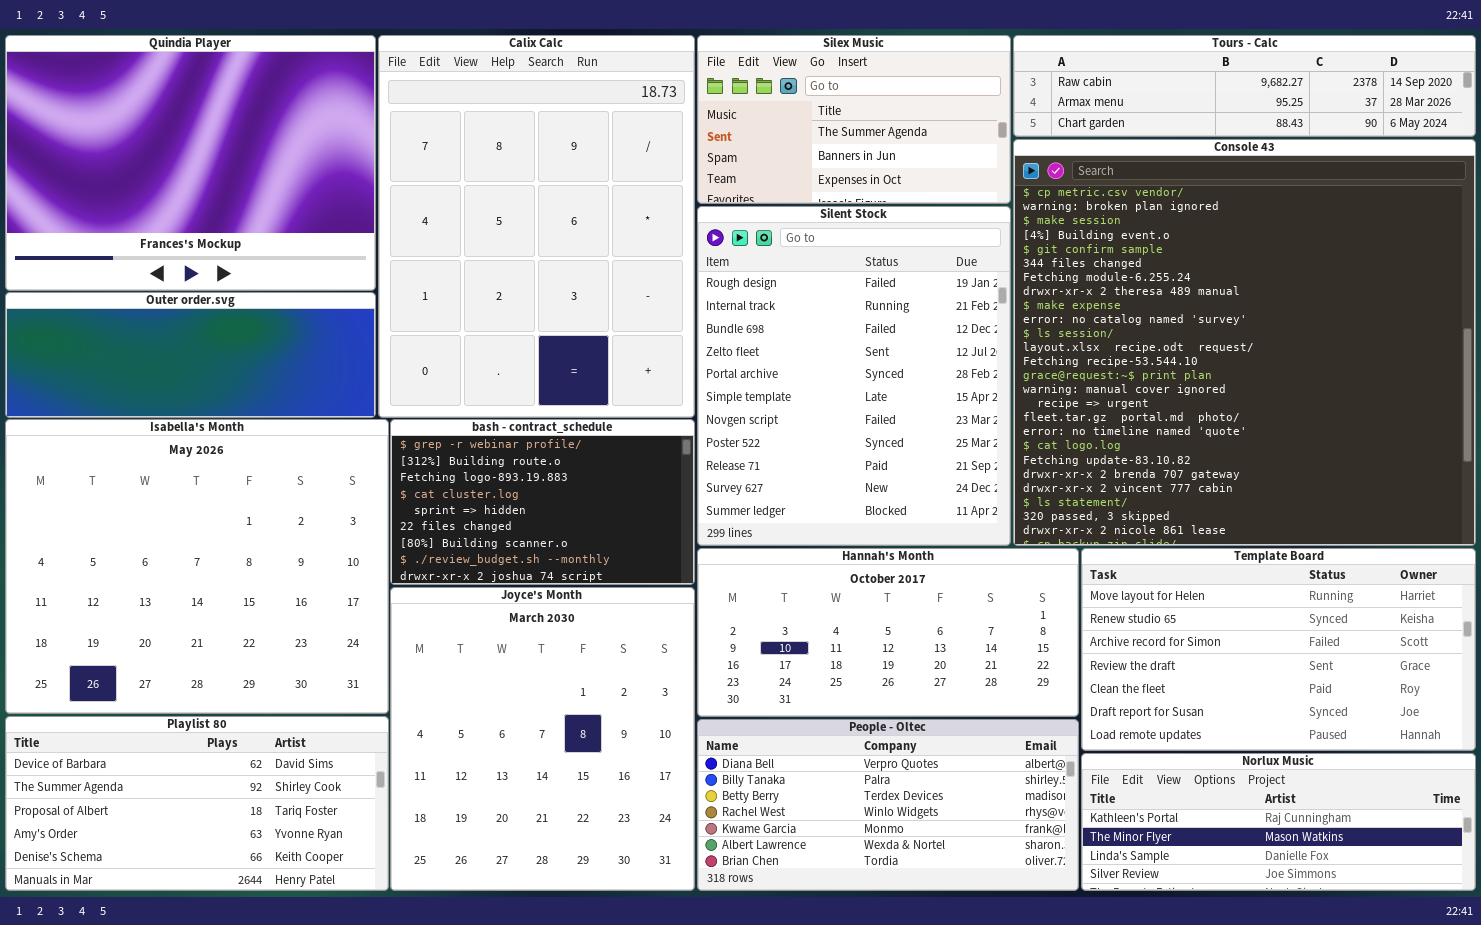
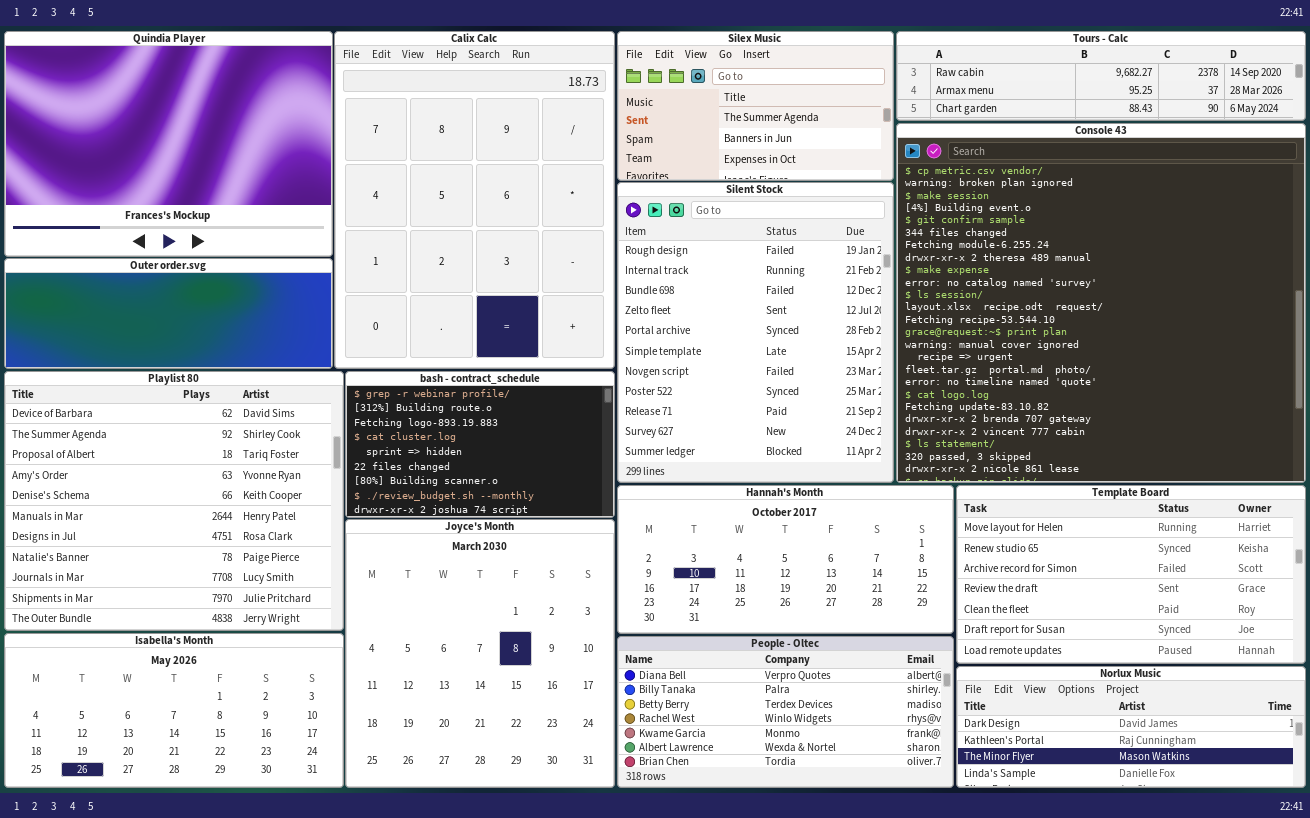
Isabella's Month: [5,419,389,714] -> [4,633,344,788], moved, resized
Playlist 80: [5,716,389,891] -> [4,371,344,631], moved, resized
Norlux Music: [1081,753,1476,891] -> [956,666,1306,788], scrolled up 1 row

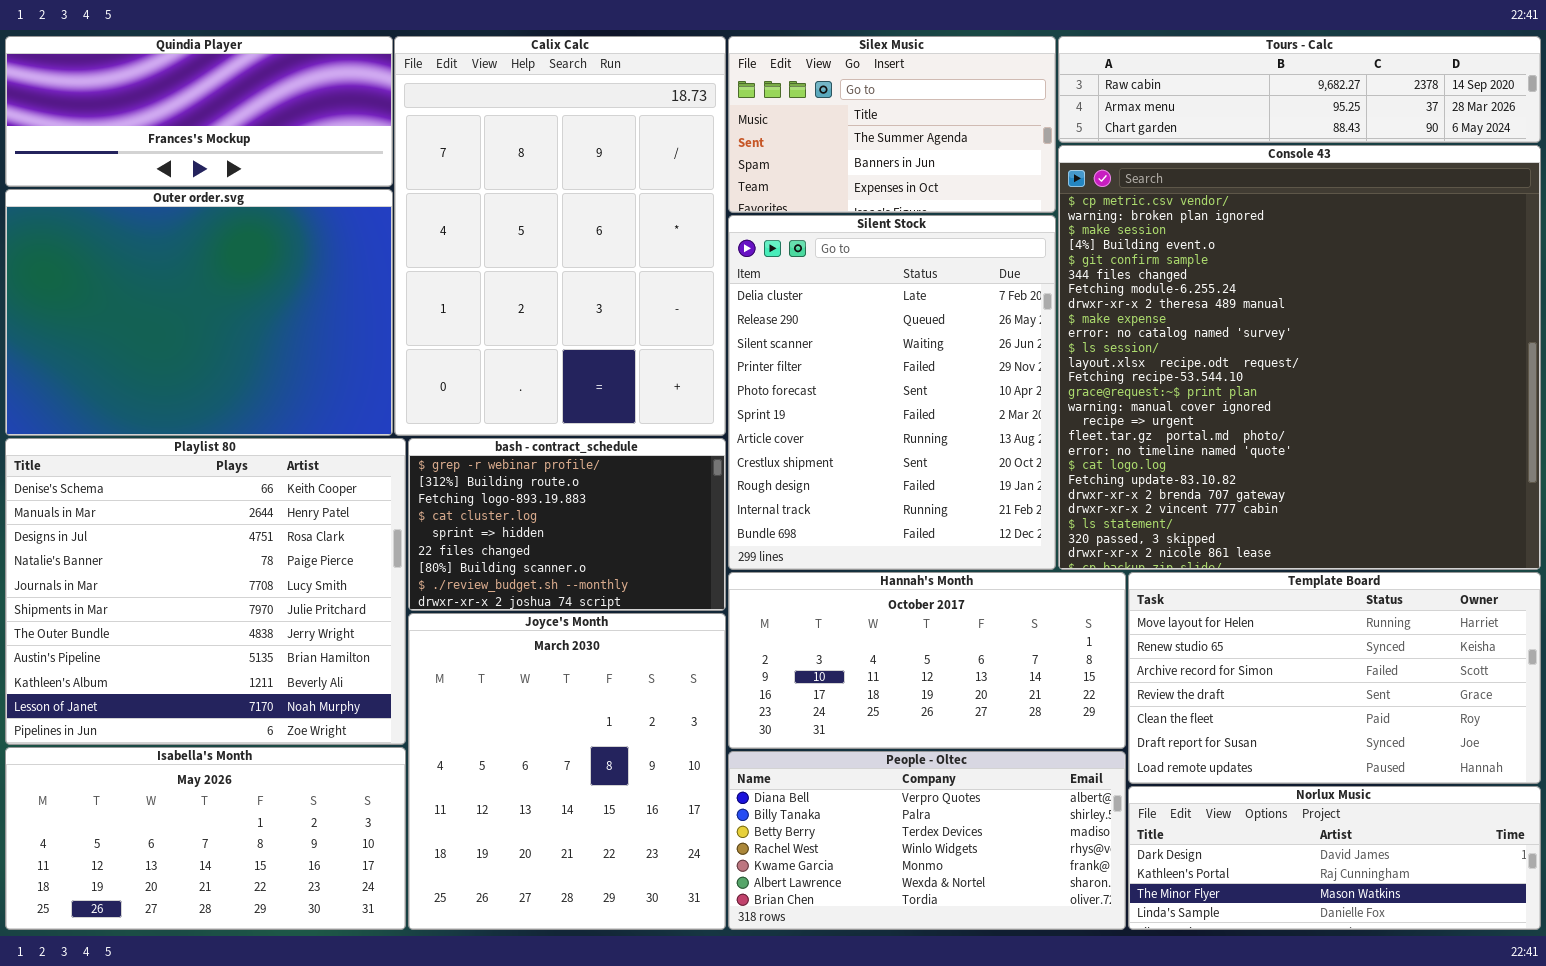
Quindia Player: [4,31,333,257] -> [5,36,393,187], resized
Silent Stock: [617,182,894,483] -> [728,215,1056,570], scrolled up 8 rows
Outer order.svg: [4,258,333,369] -> [5,189,393,436], resized
Playlist 80: [4,371,344,631] -> [5,438,406,745], scrolled down 4 rows

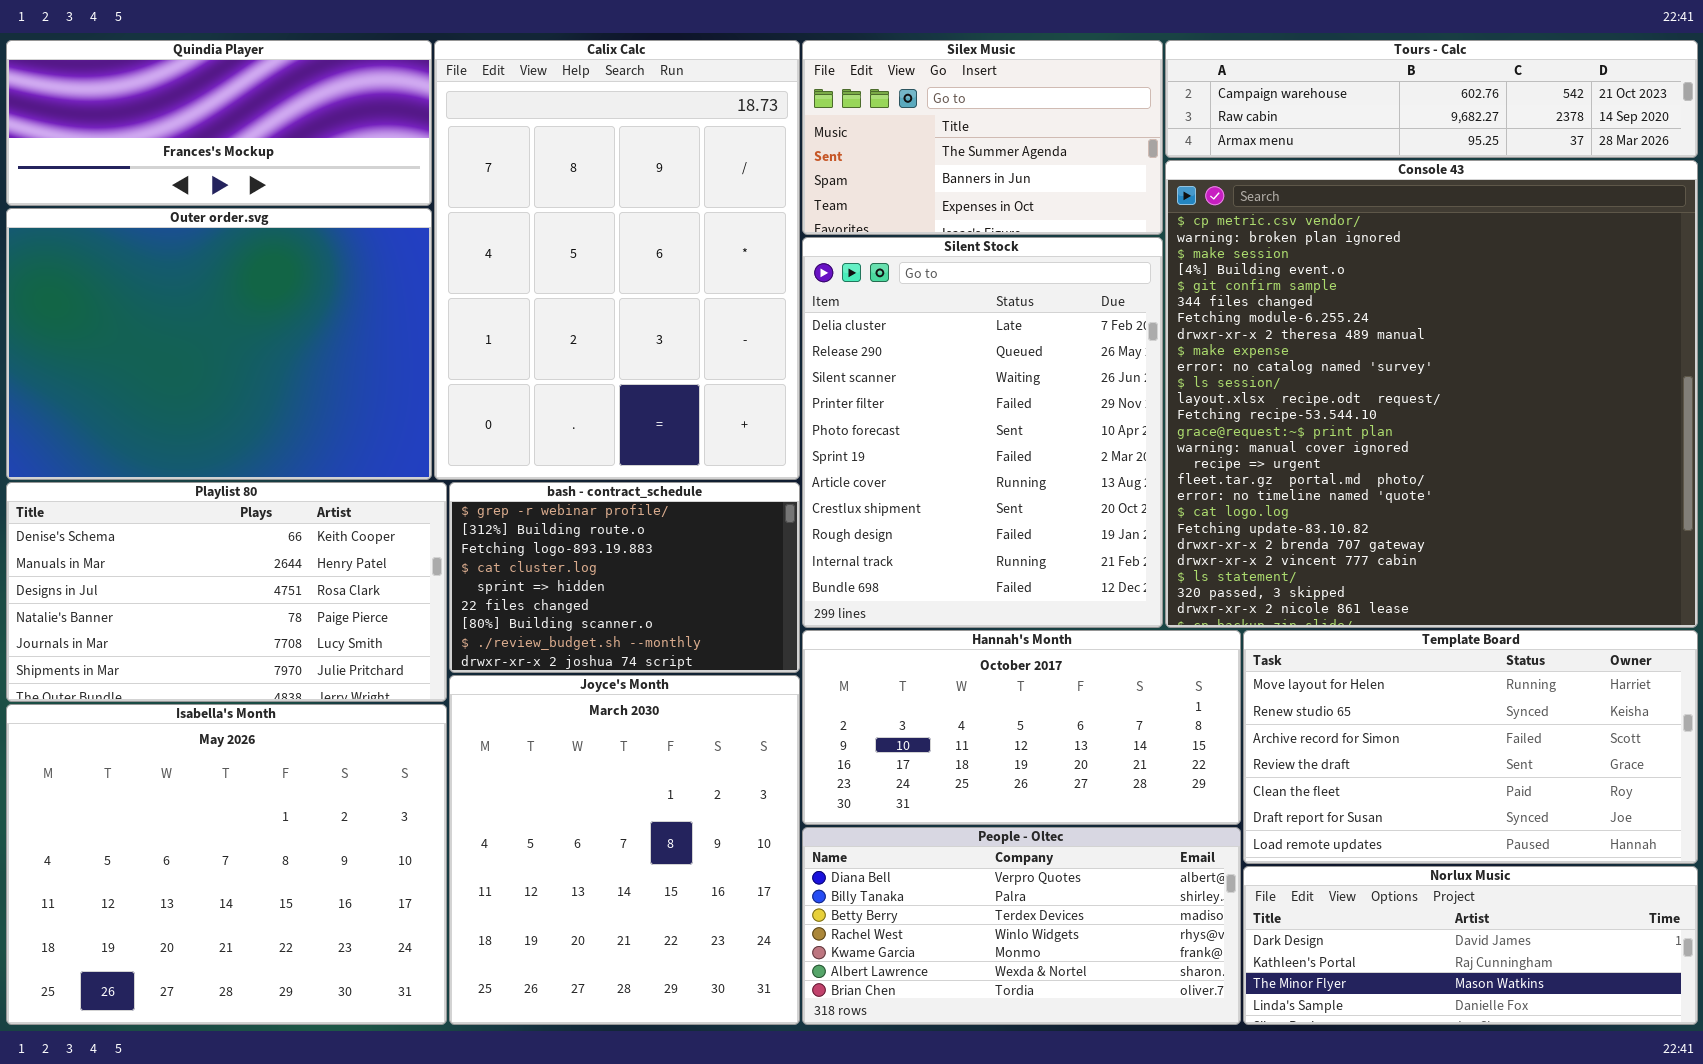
Tours - Calc: [1058,36,1541,143] -> [1165,40,1698,158], scrolled up 1 row
Playlist 80: [5,438,406,745] -> [6,482,447,702], resized
Isabella's Month: [5,747,406,930] -> [6,704,447,1025], resized

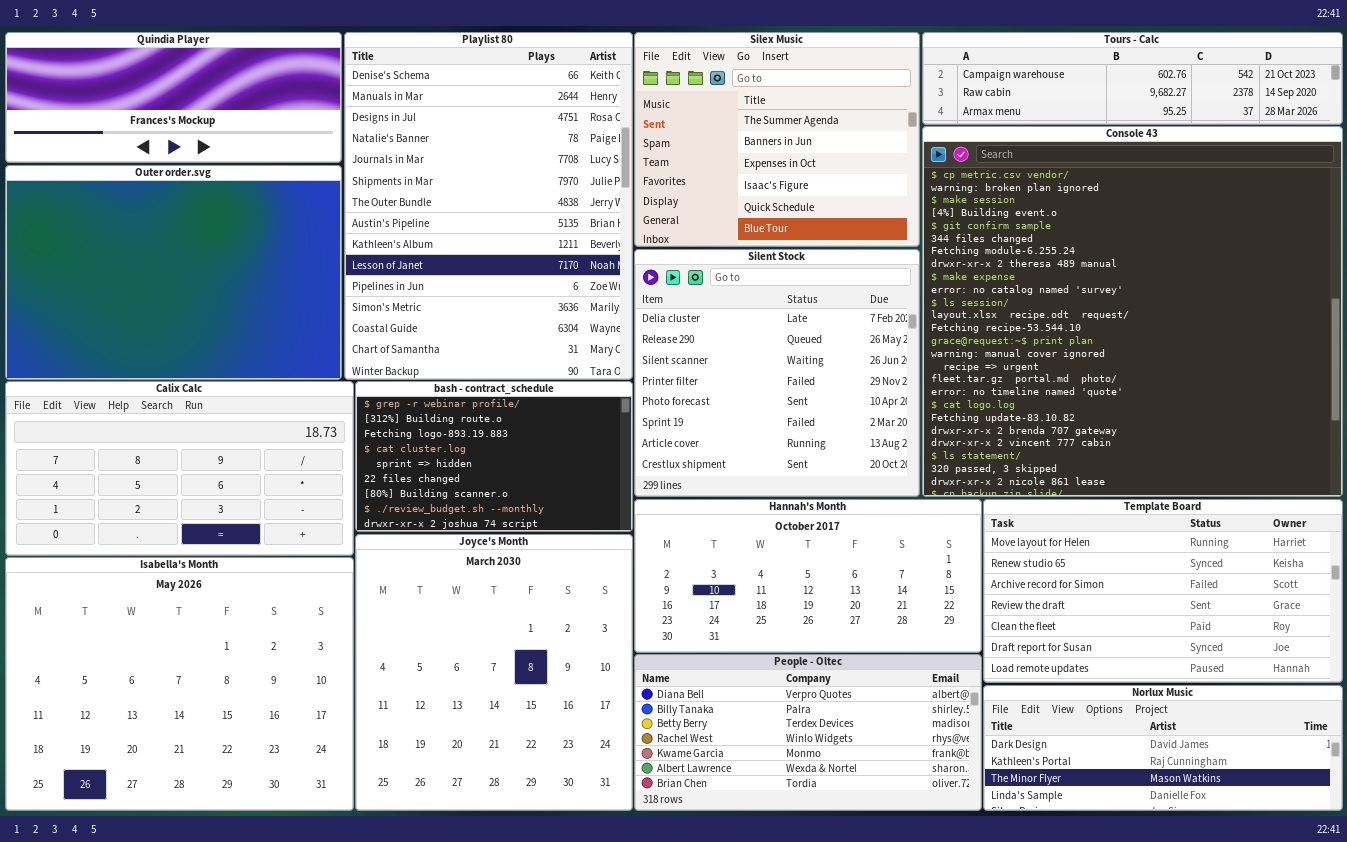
Calix Calc: [434,40,800,480] -> [5,381,354,556], moved, resized
Silex Music: [802,40,1163,235] -> [634,32,920,247], resized
Silent Stock: [802,237,1163,628] -> [634,249,920,497], resized
Playlist 80: [6,482,447,702] -> [344,32,633,380], moved, resized

